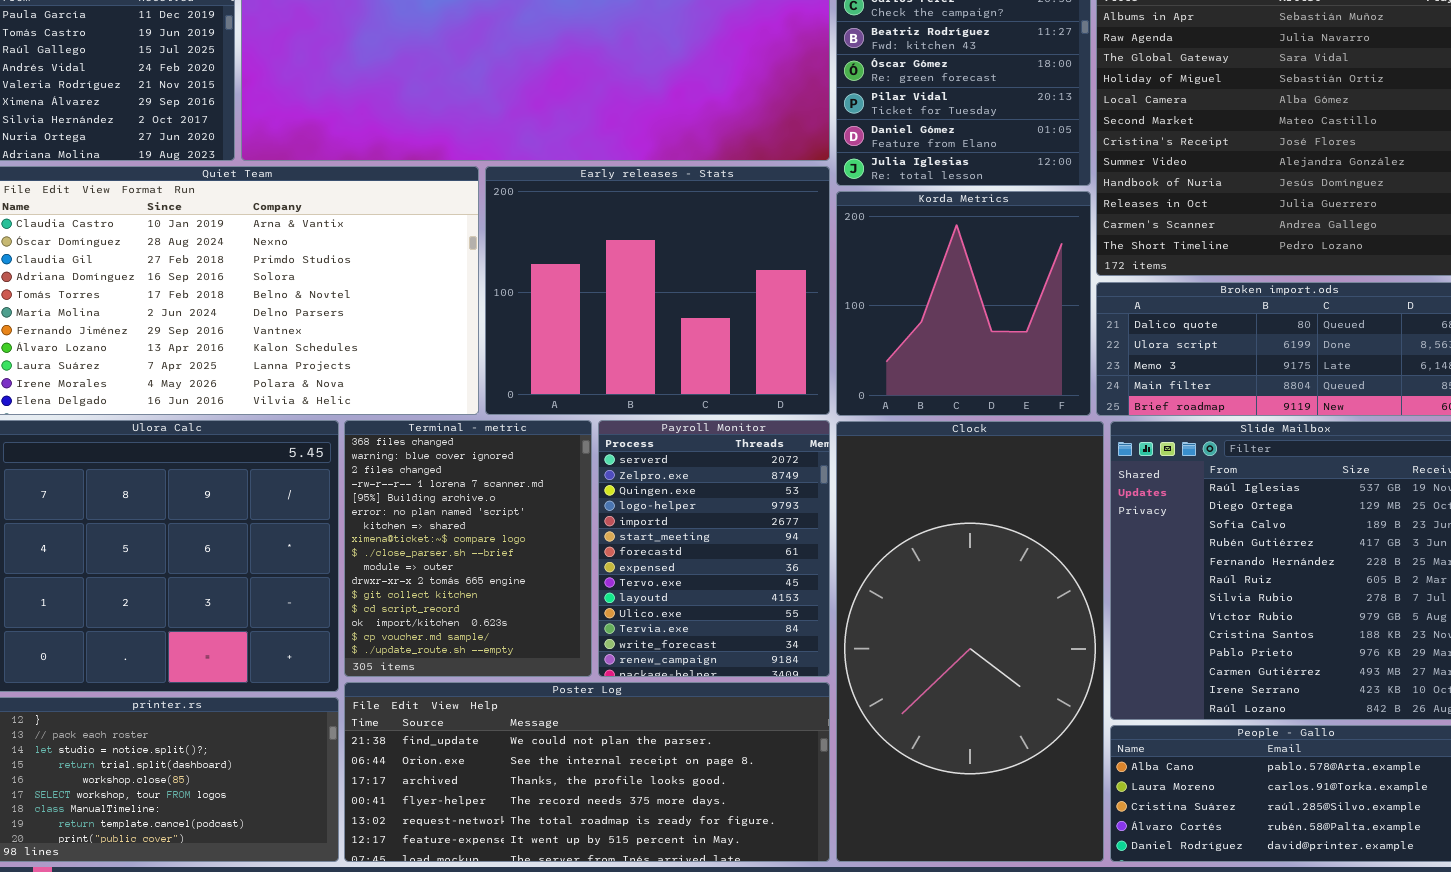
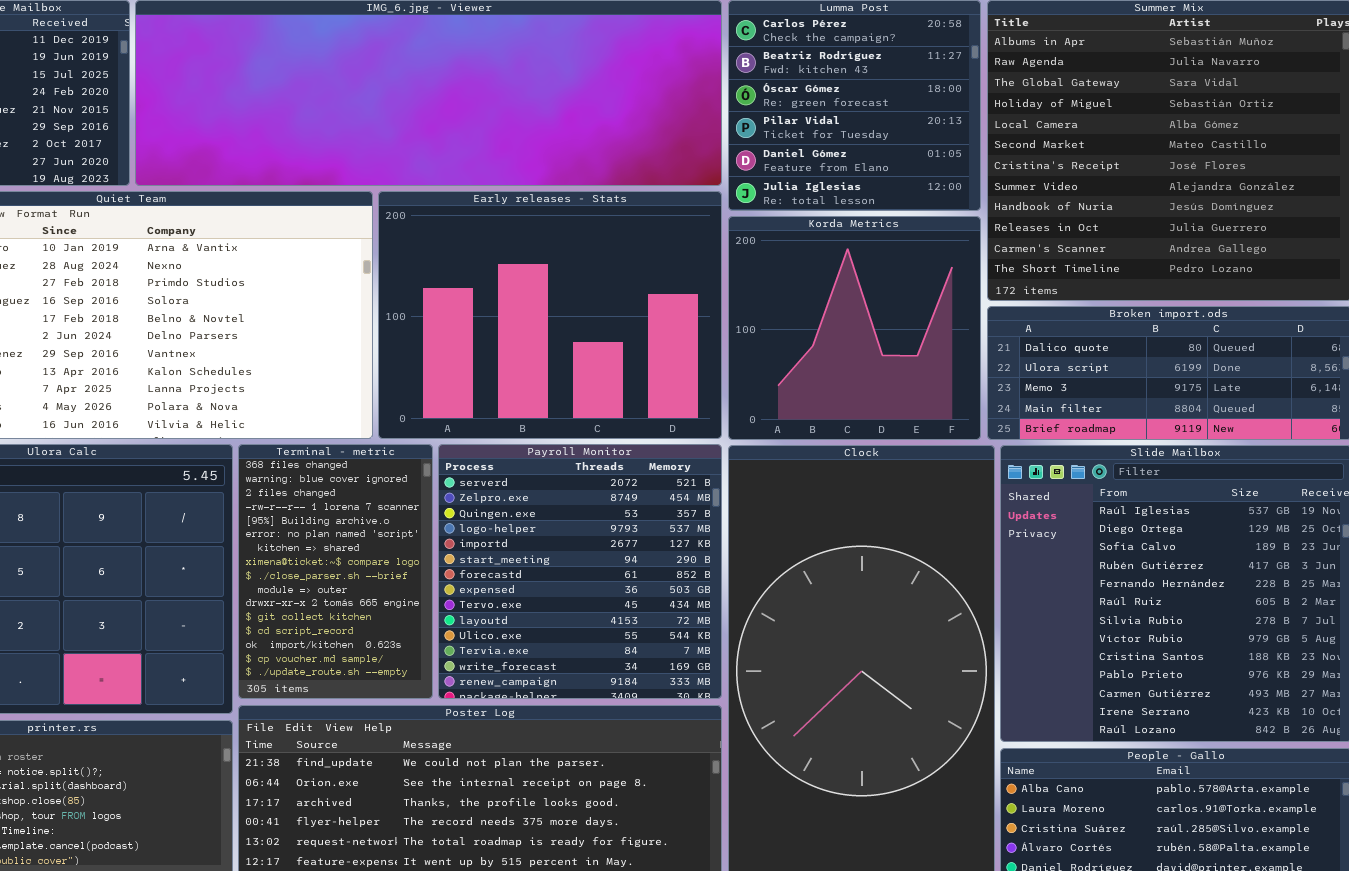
Terminal - metric: [344,420,592,677] -> [238,444,433,699], resized
Payroll Monitor: [598,420,830,677] -> [438,444,722,699], resized

